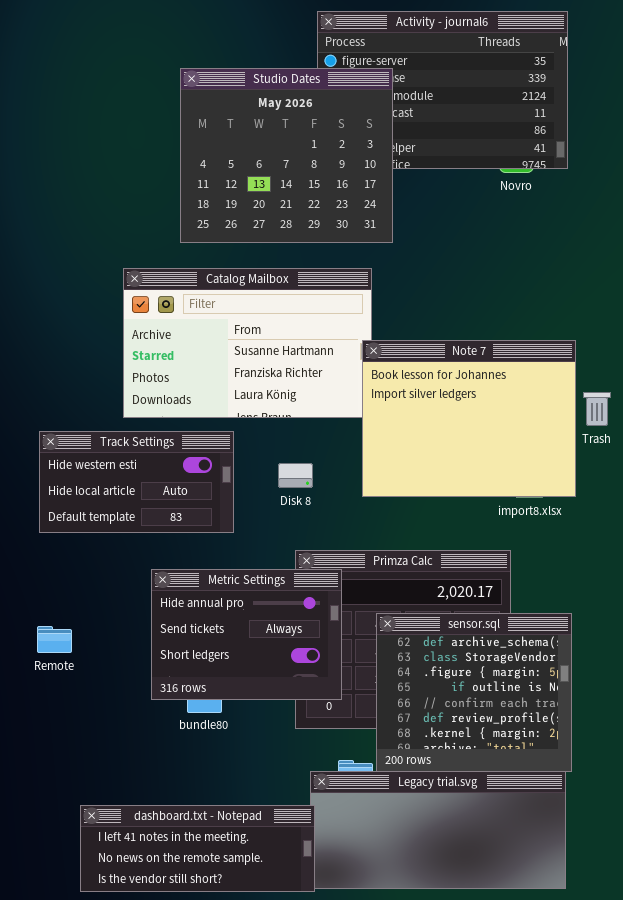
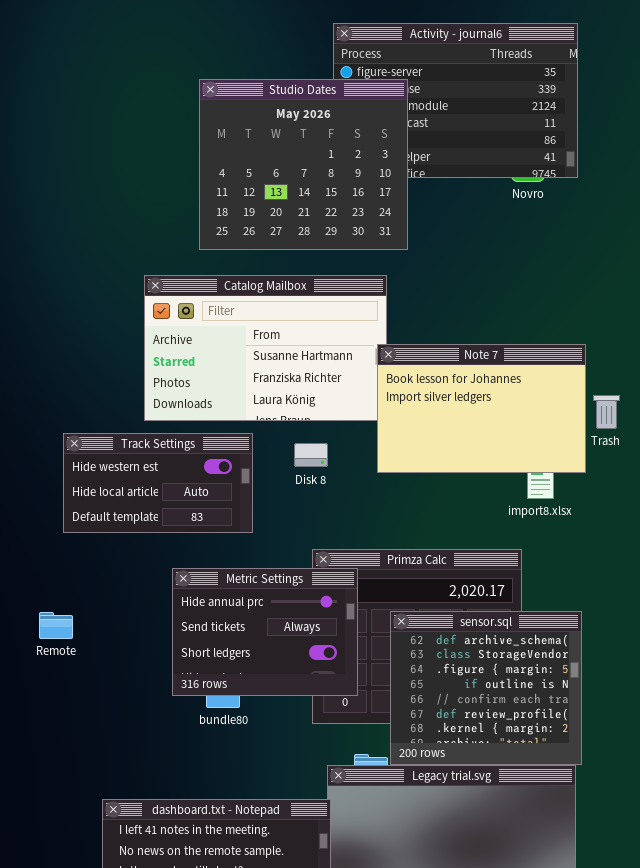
Note 7: [362,340,576,497] -> [377,344,586,473], resized
Disk 8: [278,463,313,488] -> [294,443,328,467], moved
Remote: [37,626,72,653] -> [39,612,73,639], moved

